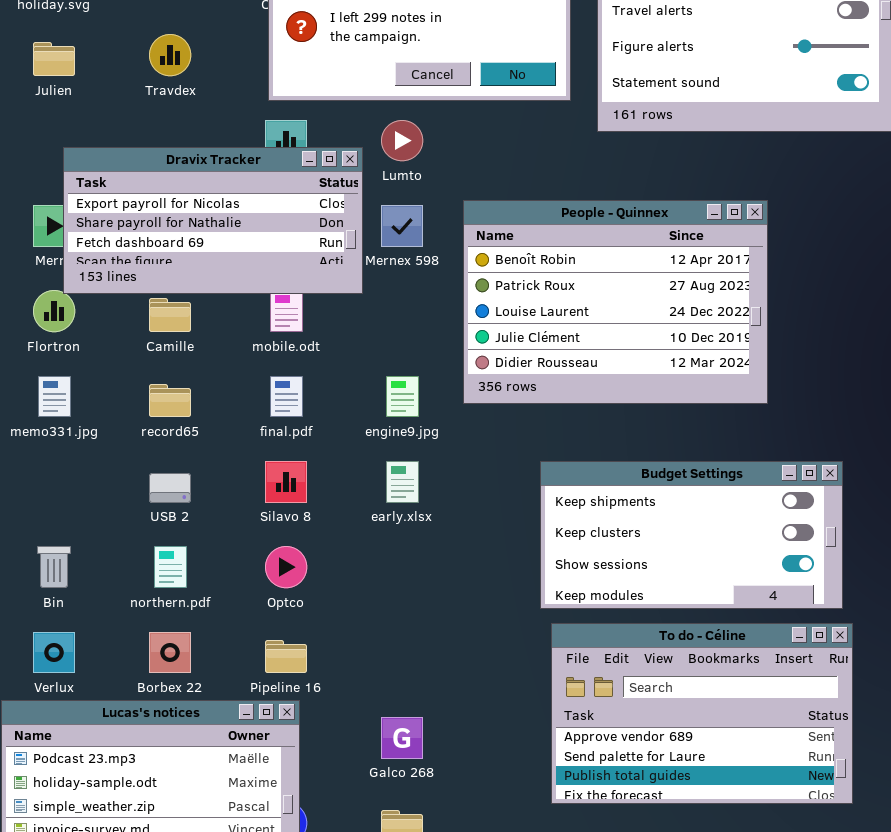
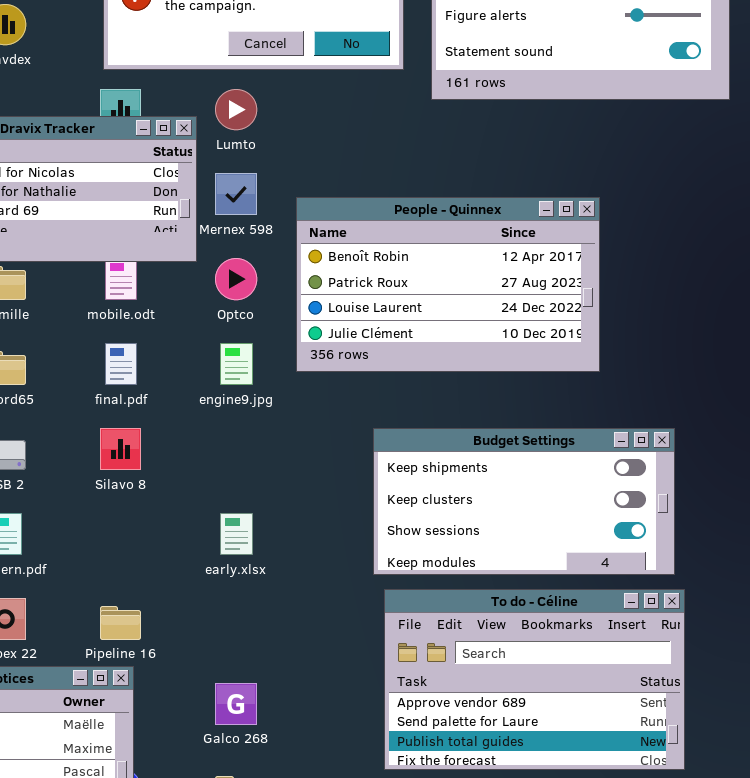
People - Quinnex: [463,200,768,404] -> [296,197,600,372], resized
early.xlsx: [386,461,419,503] -> [220,513,253,555], moved
Optco: [265,546,307,588] -> [215,258,257,300], moved

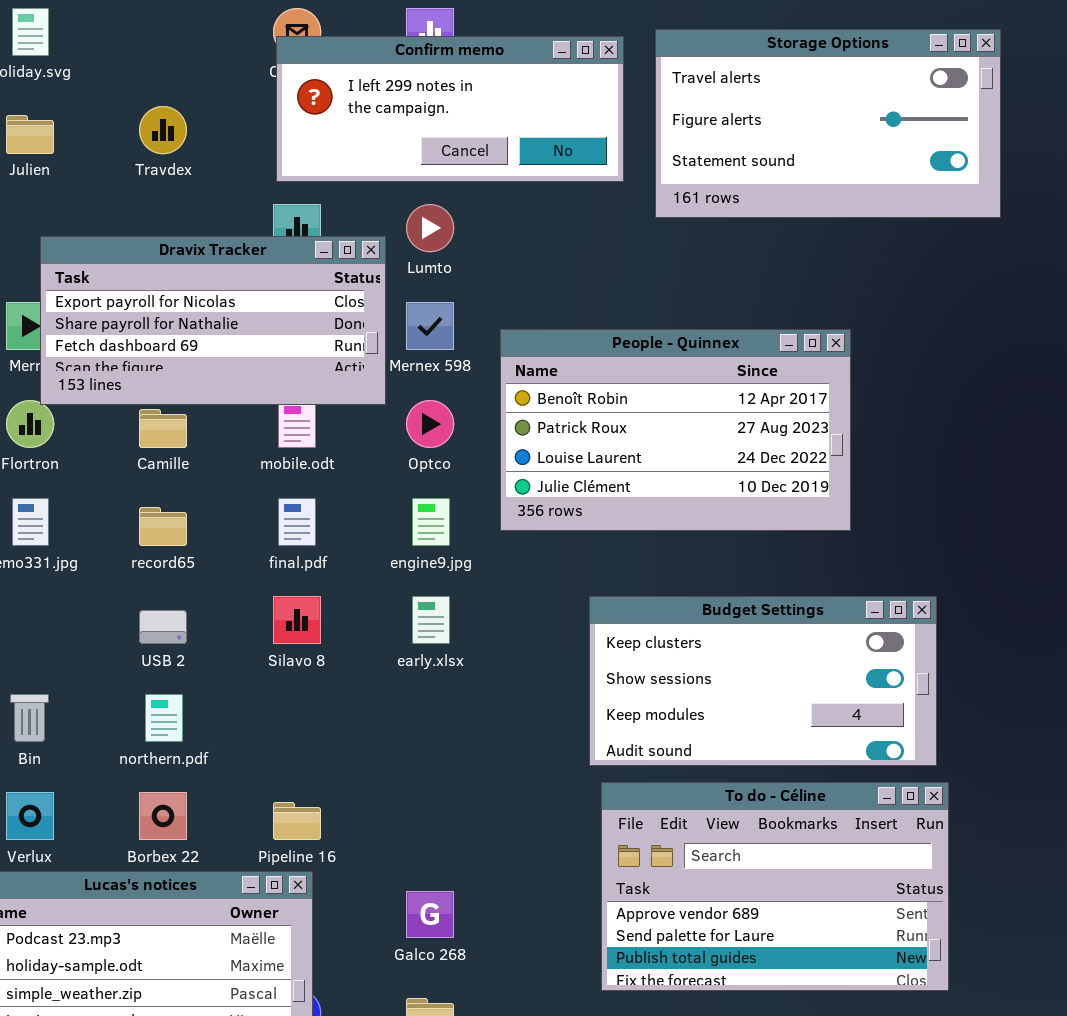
Budget Settings: [373,428,675,575] -> [589,596,937,766], scrolled down 1 row
early.xlsx: [220,513,253,555] -> [412,596,450,644], moved

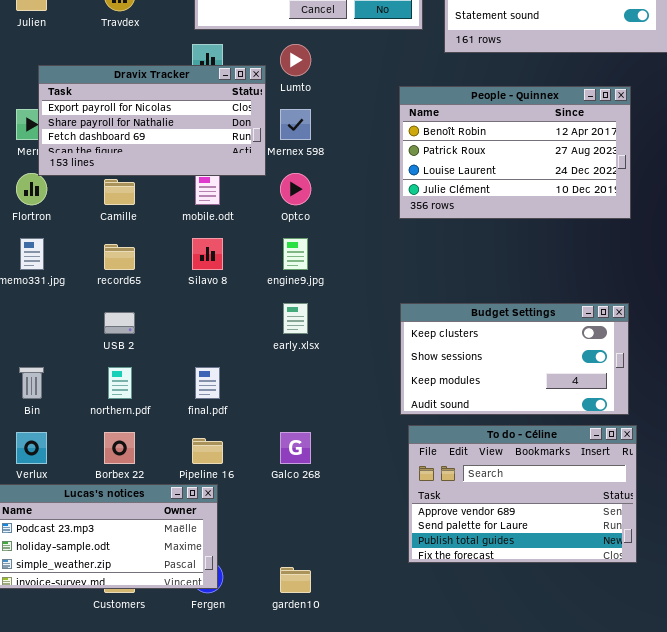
People - Quinnex: [500,329,851,531] -> [399,86,631,219], moved
final.pdf: [278,498,316,546] -> [195,367,220,399], moved
Silavo 8: [273,596,321,644] -> [192,238,223,270], moved
Galco 268: [406,891,454,938] -> [280,432,311,464], moved

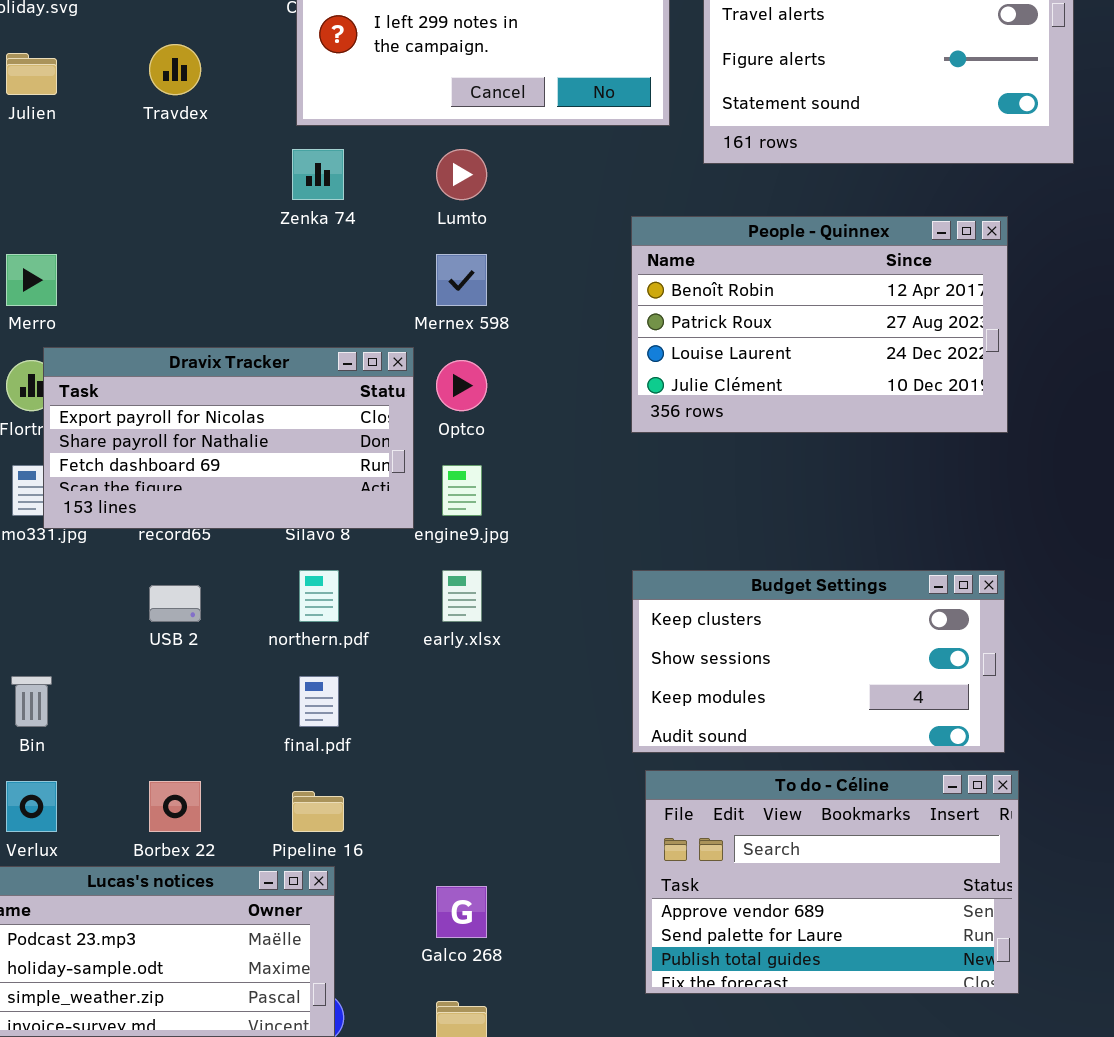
Dravix Tracker: [38,65,266,176] -> [43,347,414,529], moved
northern.pdf: [108,367,132,399] -> [299,570,339,622], moved
Galco 268: [280,432,311,464] -> [436,886,487,938], moved

